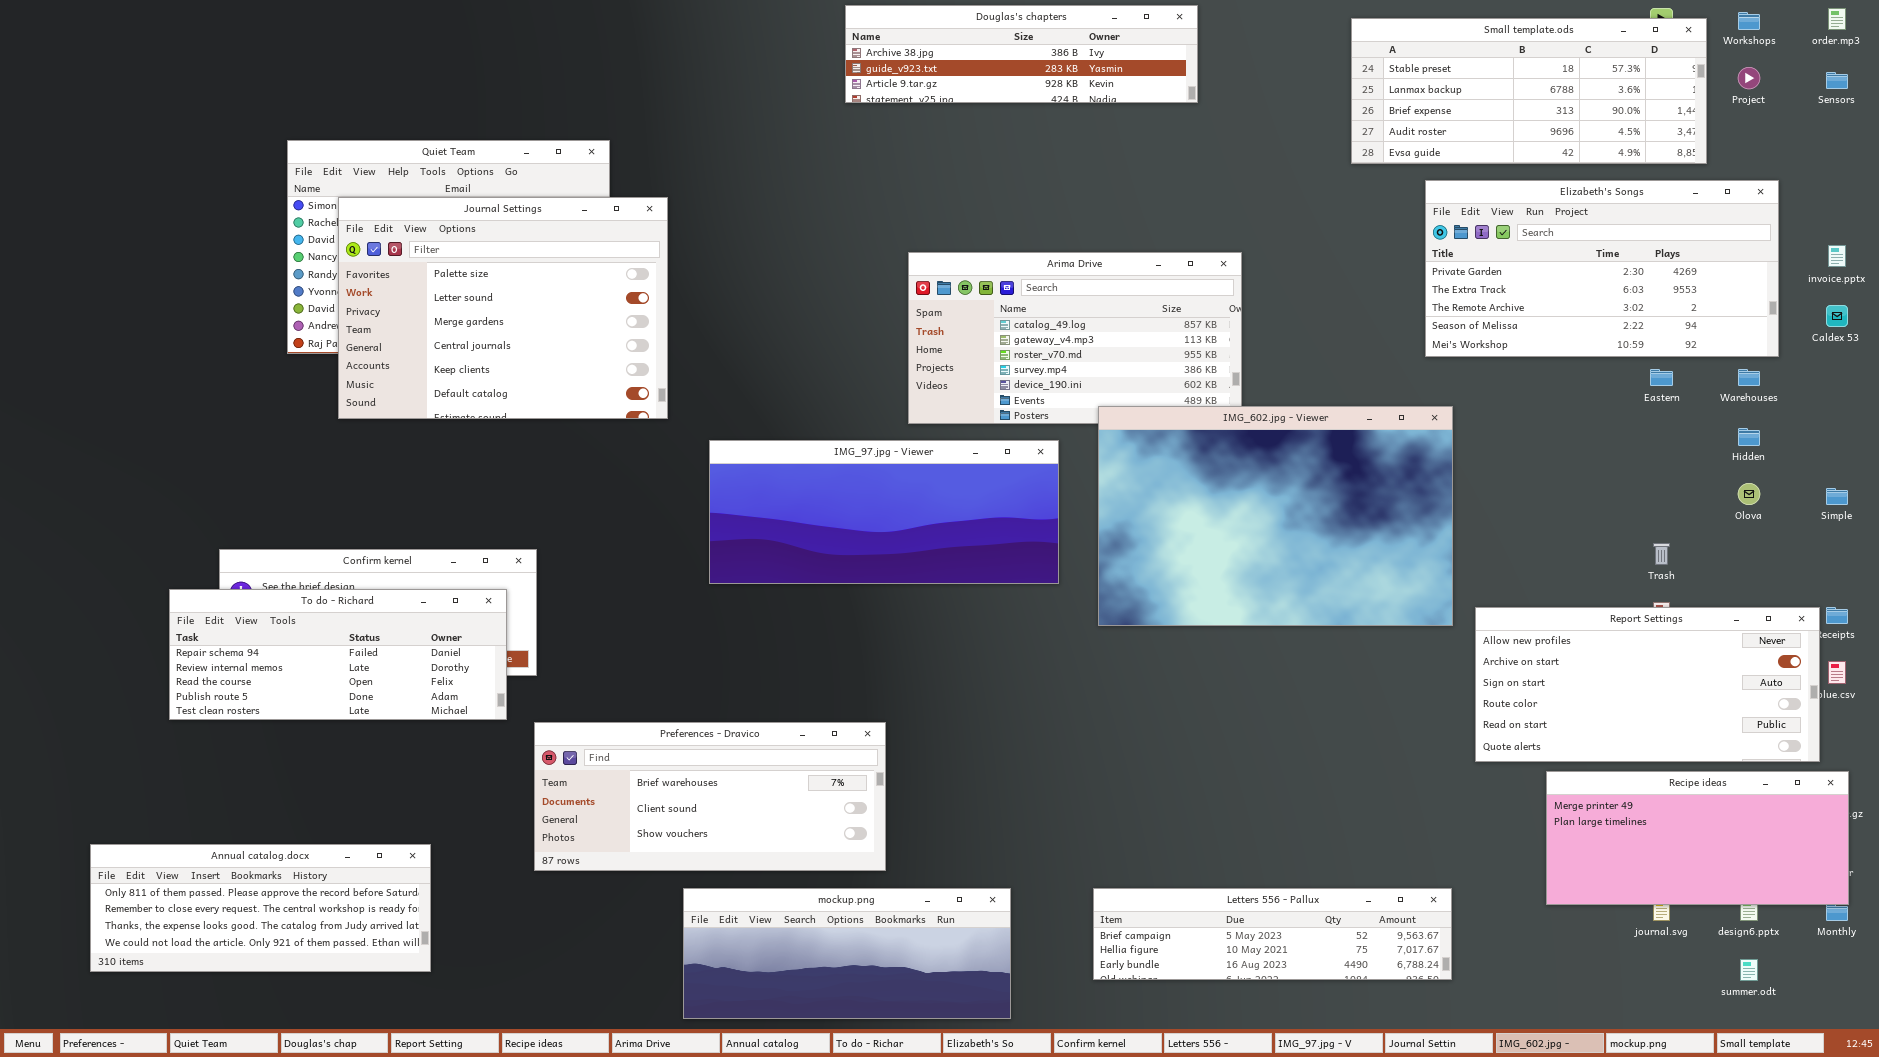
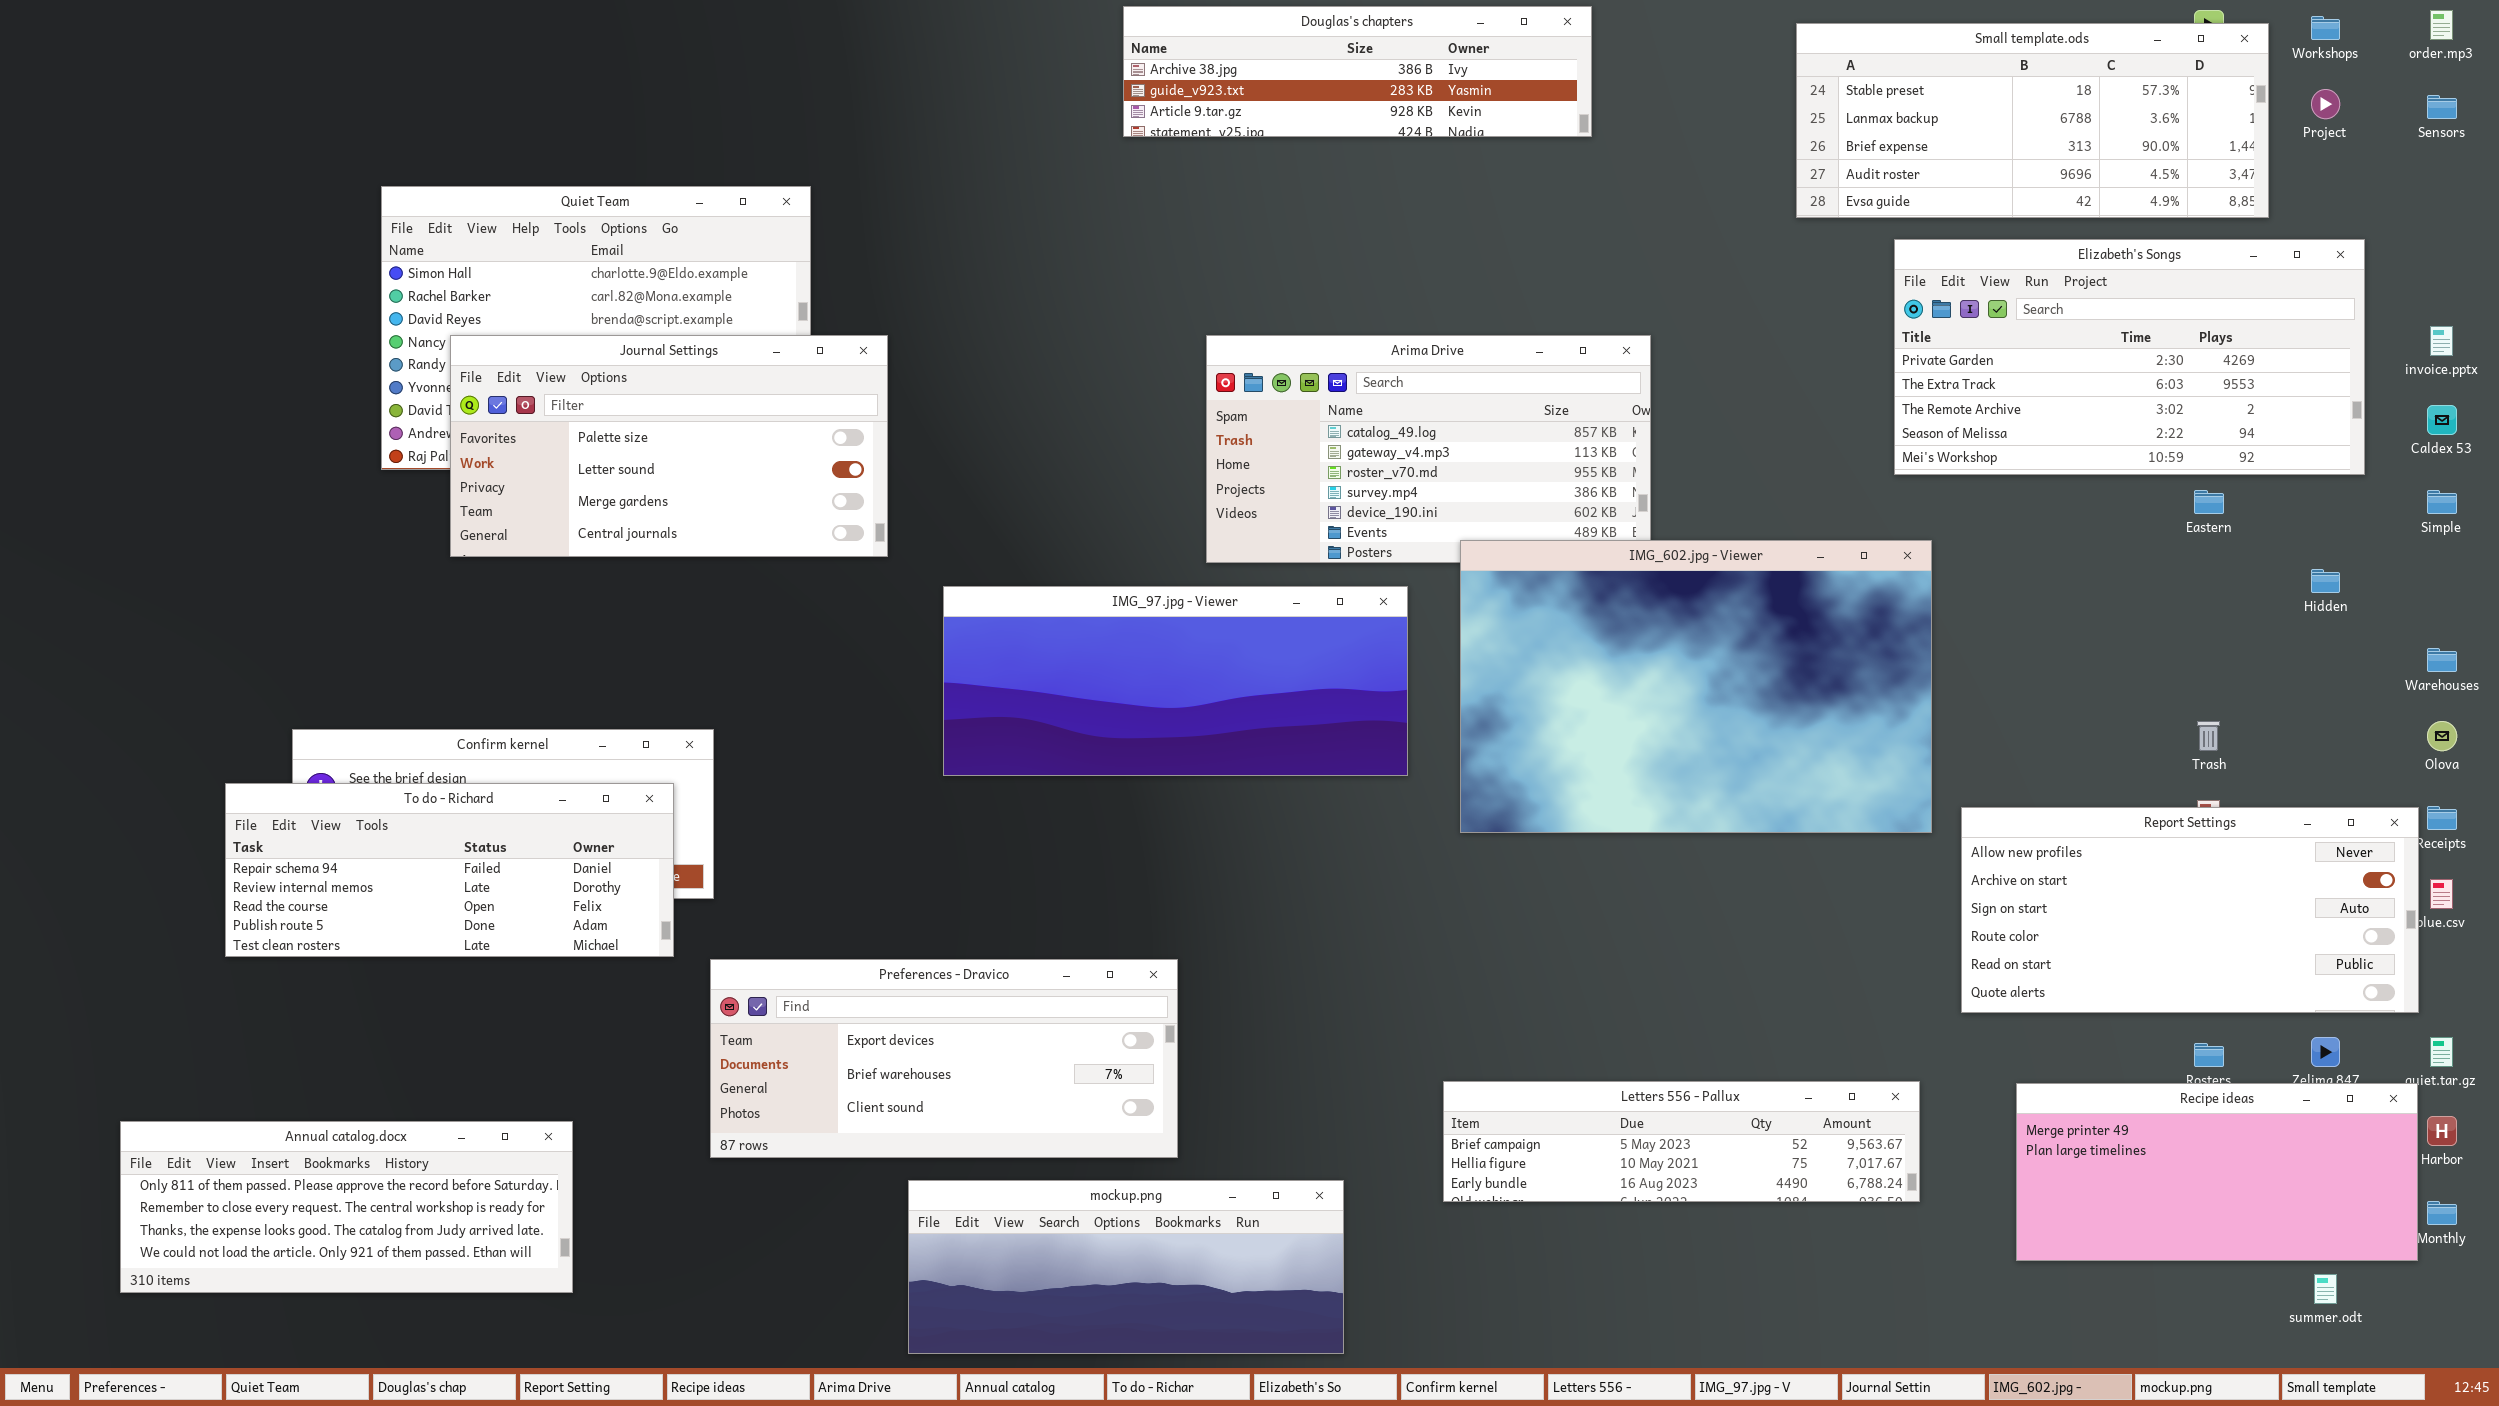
Journal Settings: [338,197,668,419] -> [450,335,888,557], resized
Warehouses: [1738,369,1760,386] -> [2427,648,2457,672], moved
Olova: [1738,483,1760,505] -> [2427,721,2457,751], moved
Simple: [1826,488,1848,505] -> [2427,490,2457,514], moved
Preferences - Dravico: [534,722,886,871] -> [710,959,1178,1158], scrolled up 1 row
Recipe ideas: [1546,771,1849,905] -> [2016,1083,2418,1261], moved
Letters 556 - Pallux: [1093,888,1452,980] -> [1443,1081,1920,1202], moved

